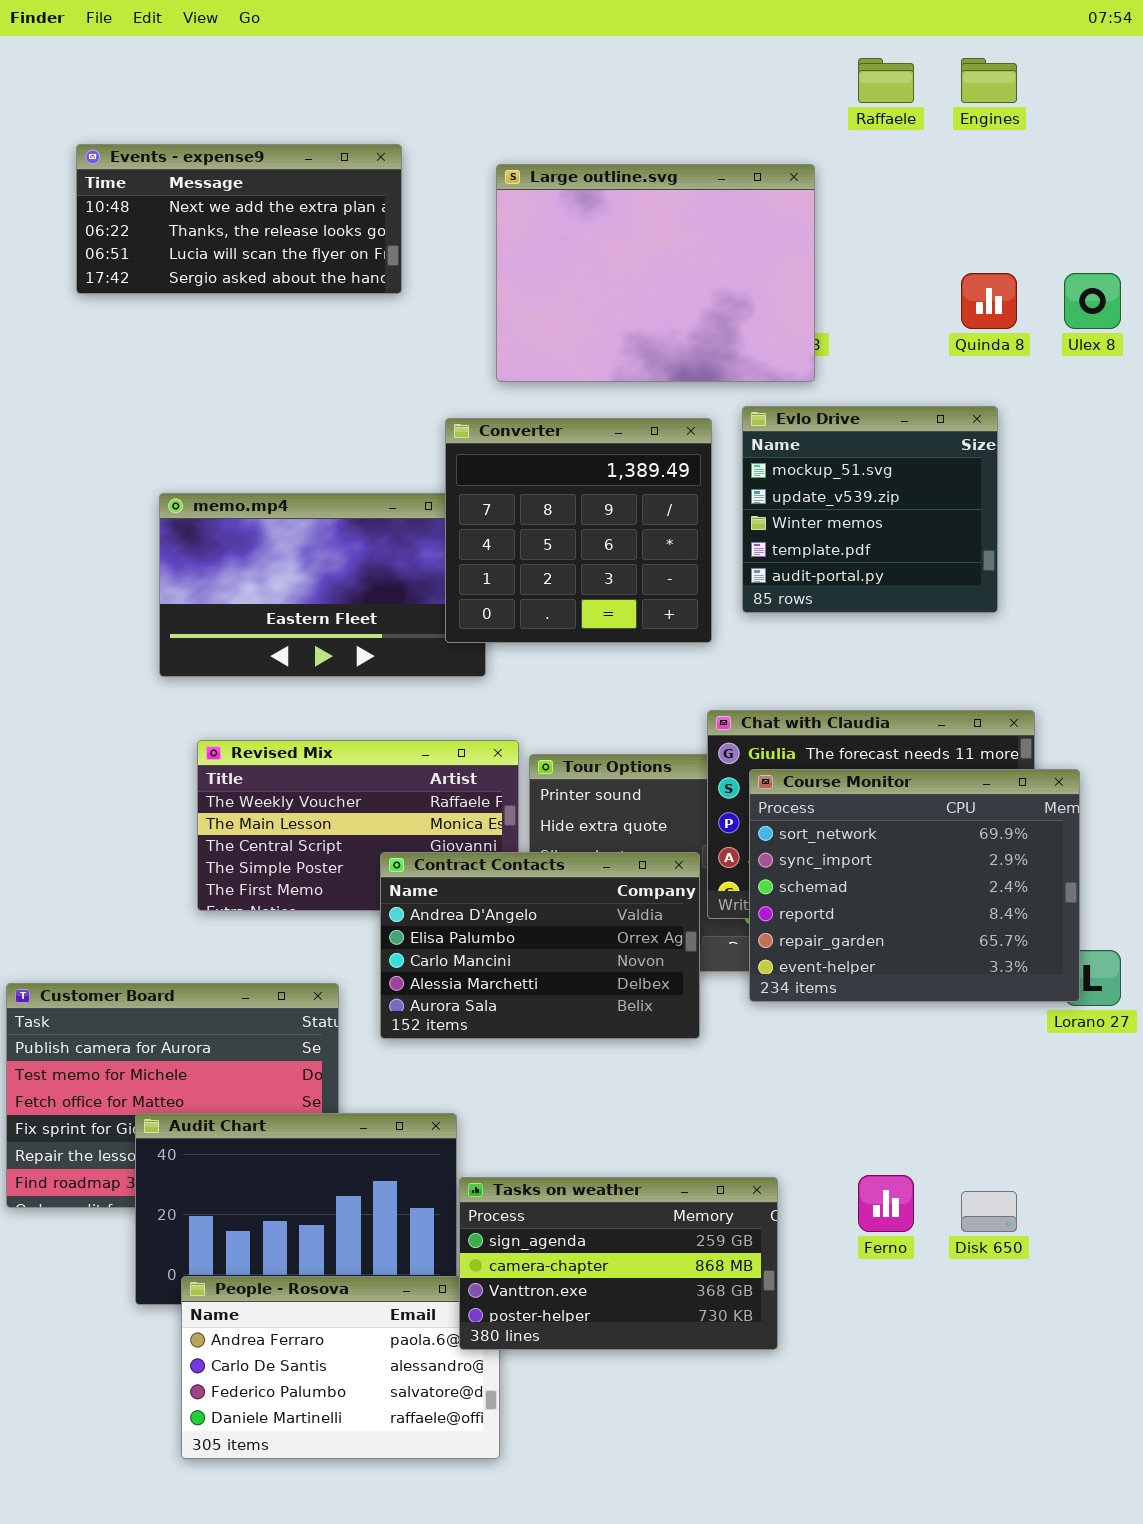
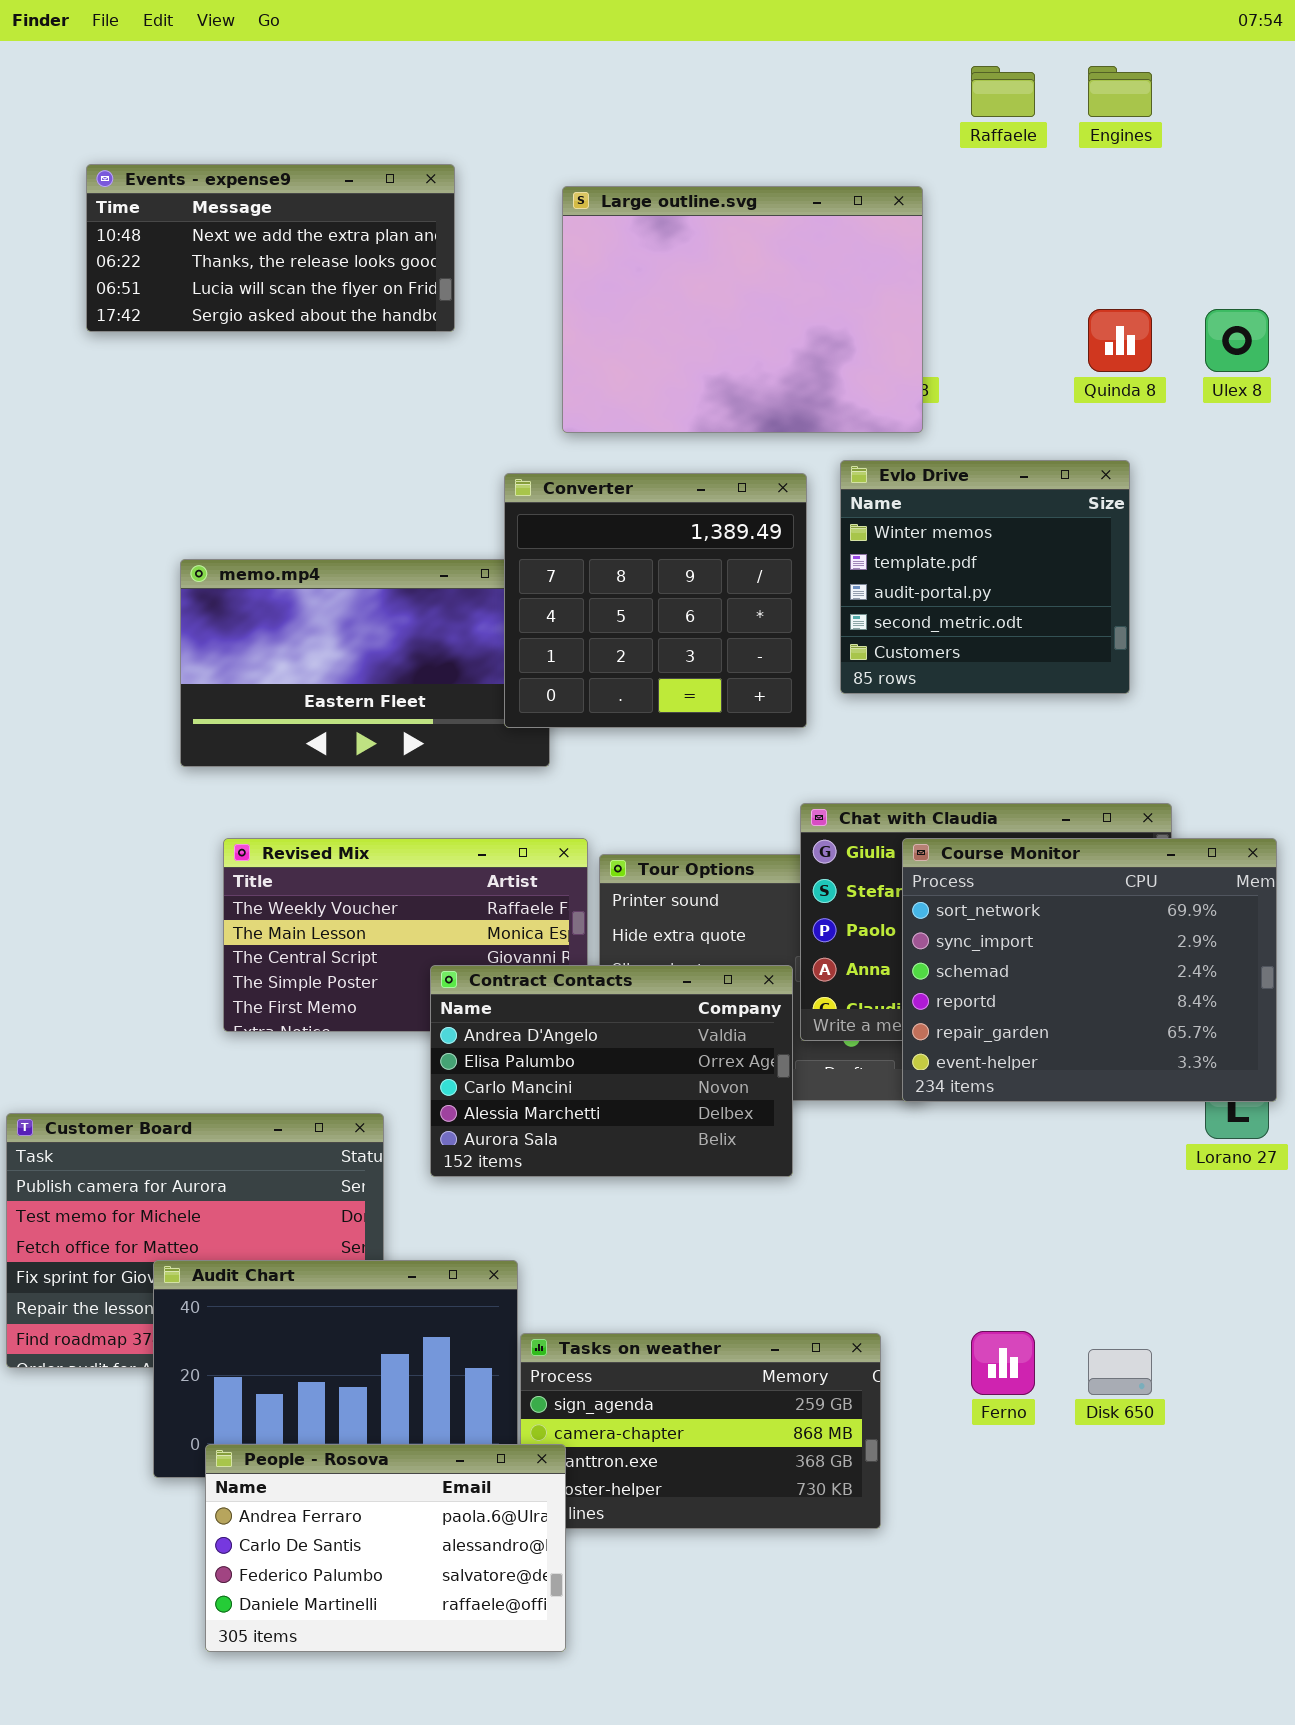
Evlo Drive: [742,406,998,613] -> [840,460,1130,694], scrolled down 2 rows
Course Monitor: [749,769,1080,1002] -> [902,838,1277,1102], moved
People - Rosova: [181,1276,500,1459] -> [205,1444,566,1652], raised

